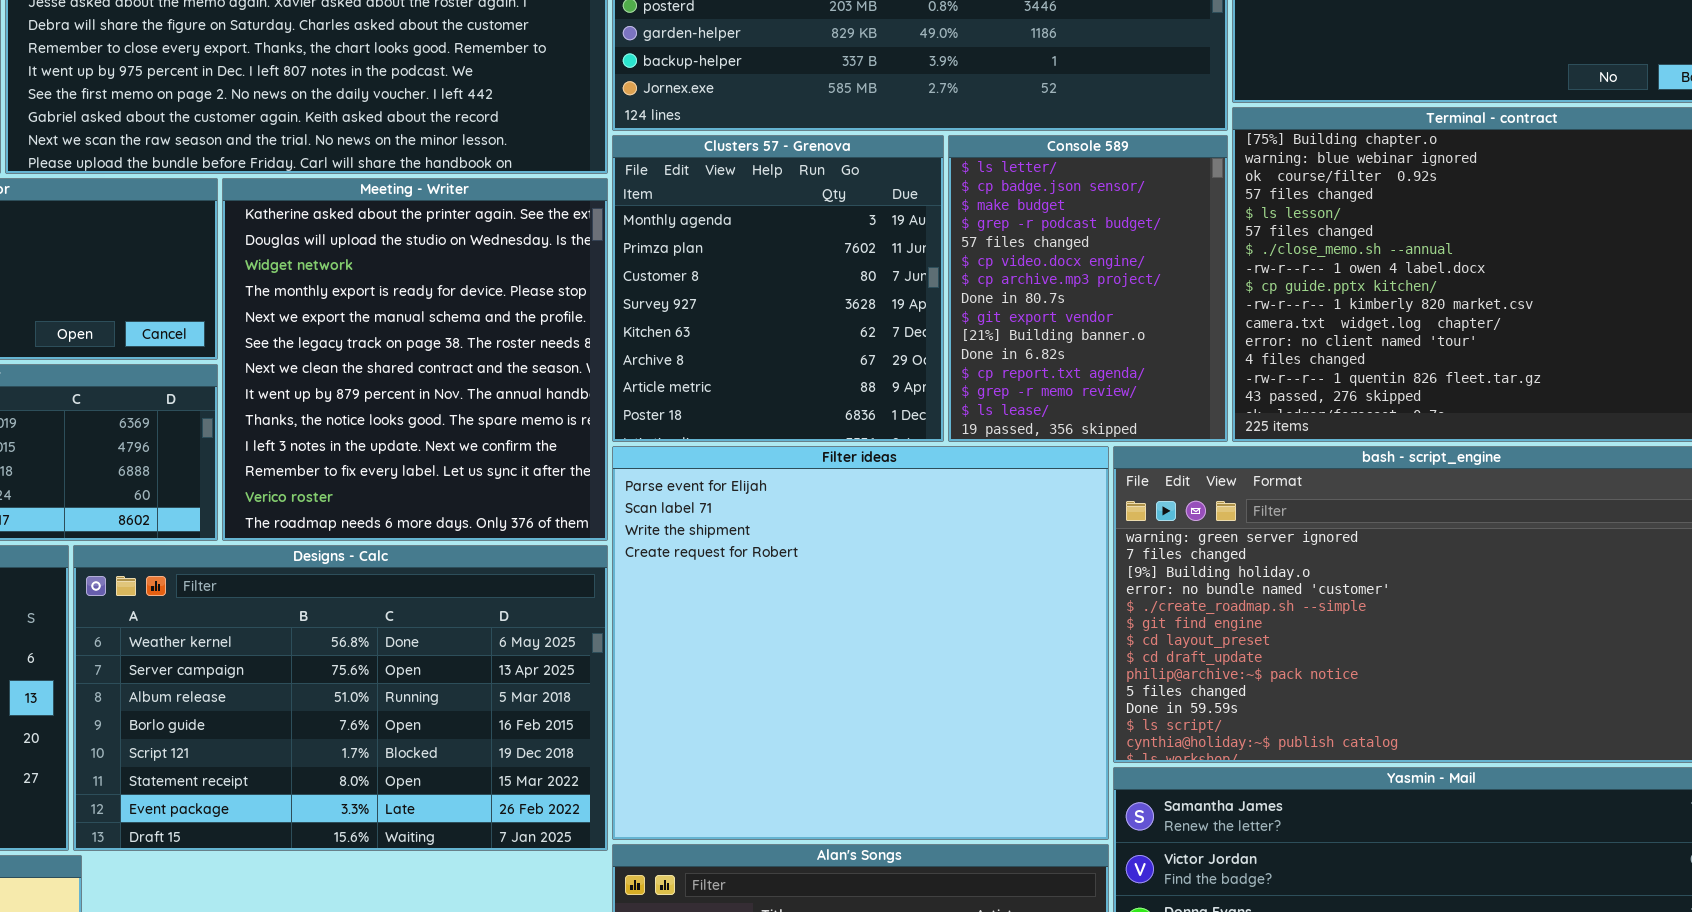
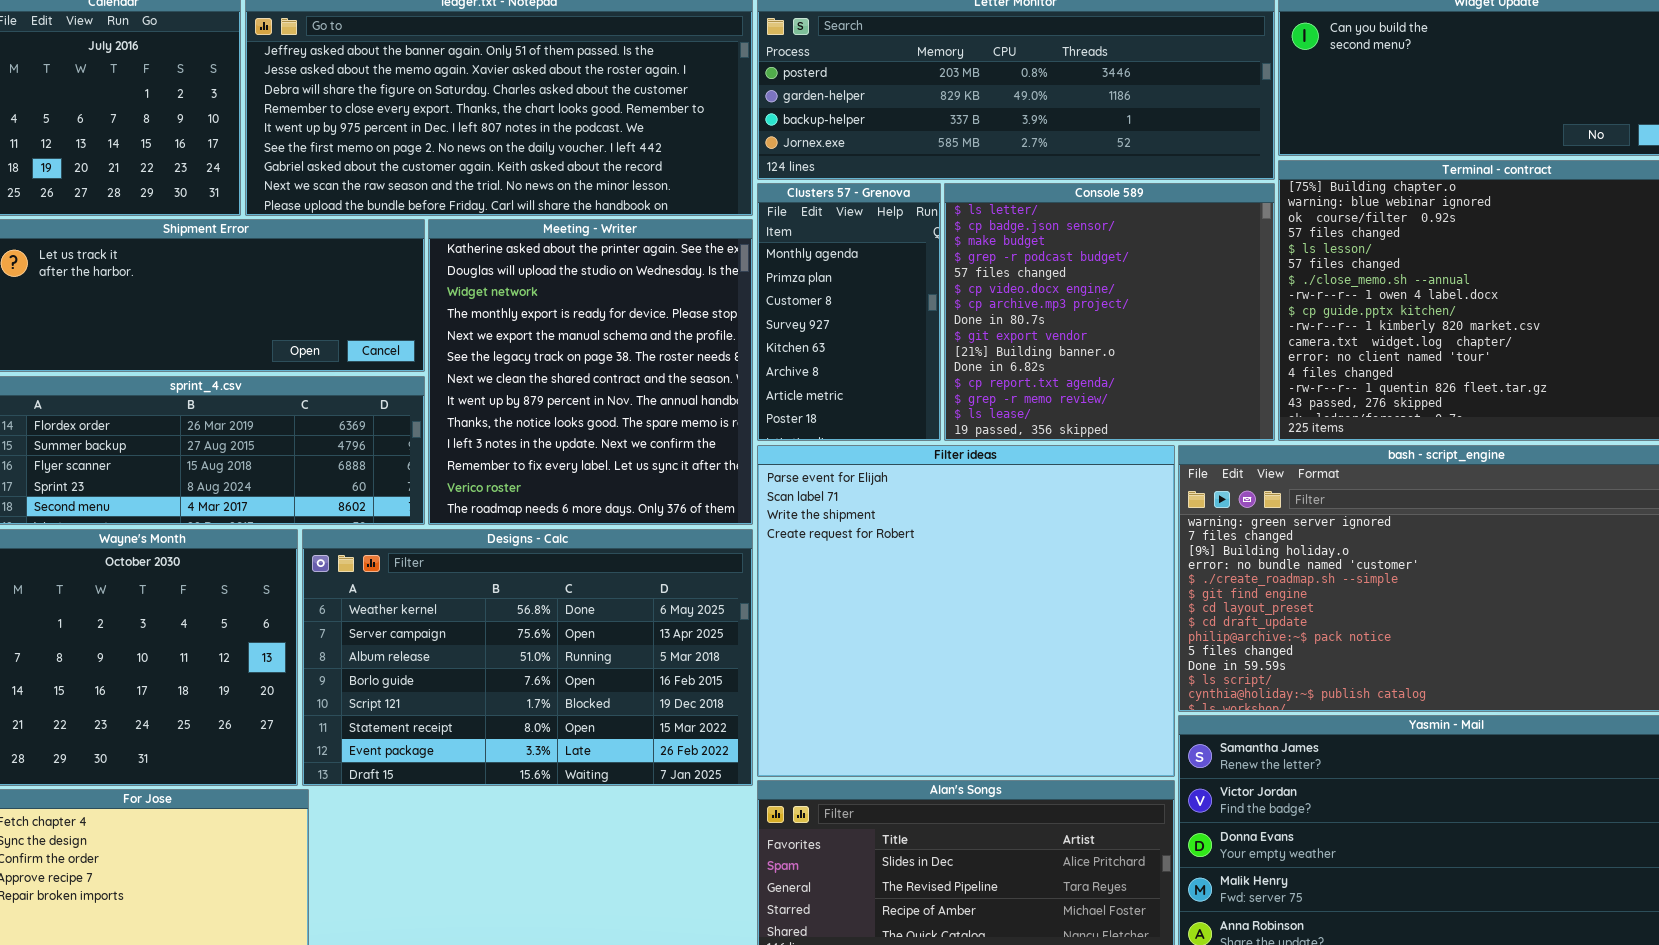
Clusters 57 - Grenova: [612,135,944,442] -> [757,183,941,441], resized
Console 589: [948,135,1228,442] -> [944,183,1275,441], resized

